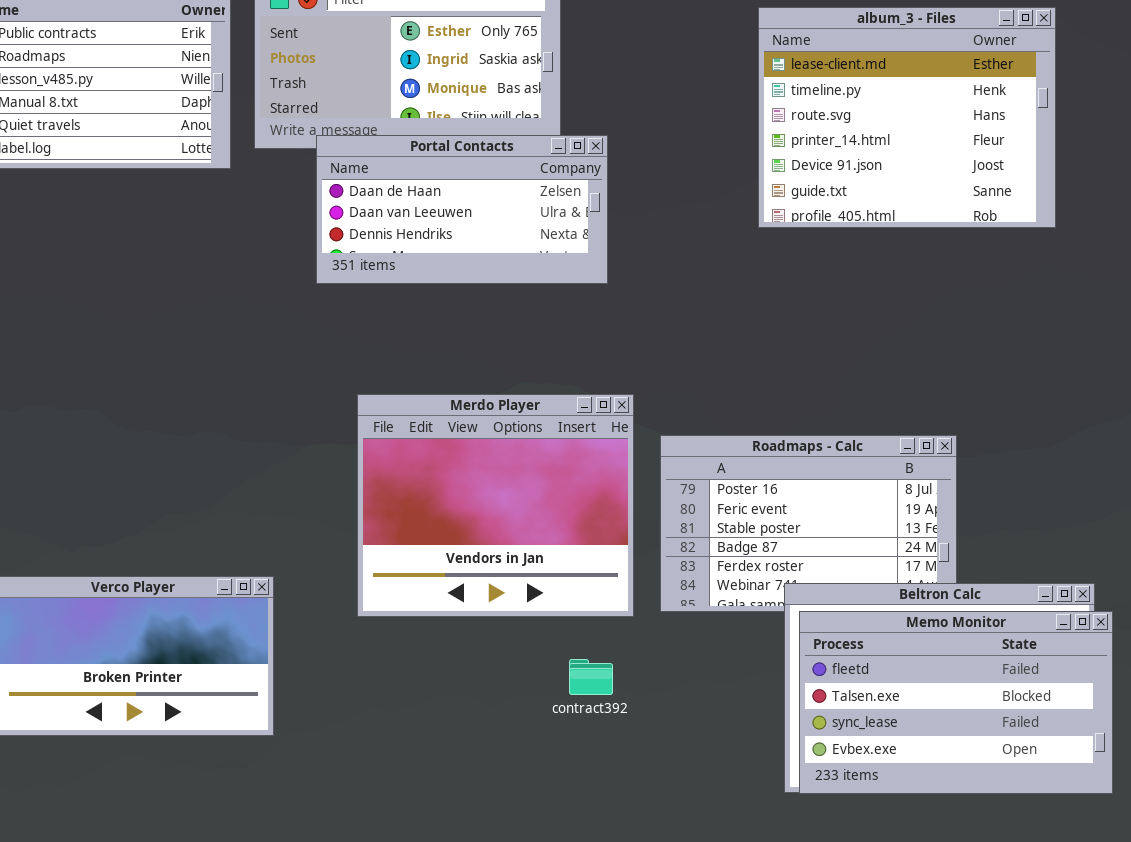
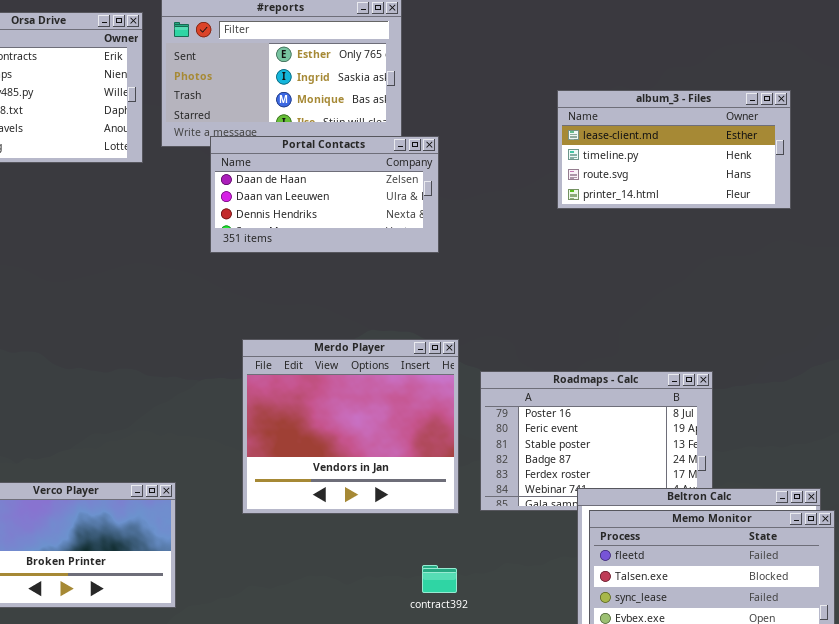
album_3 - Files: [758,7,1056,228] -> [557,90,791,209], resized
contract392: [569,659,613,695] -> [422,565,457,593], moved

